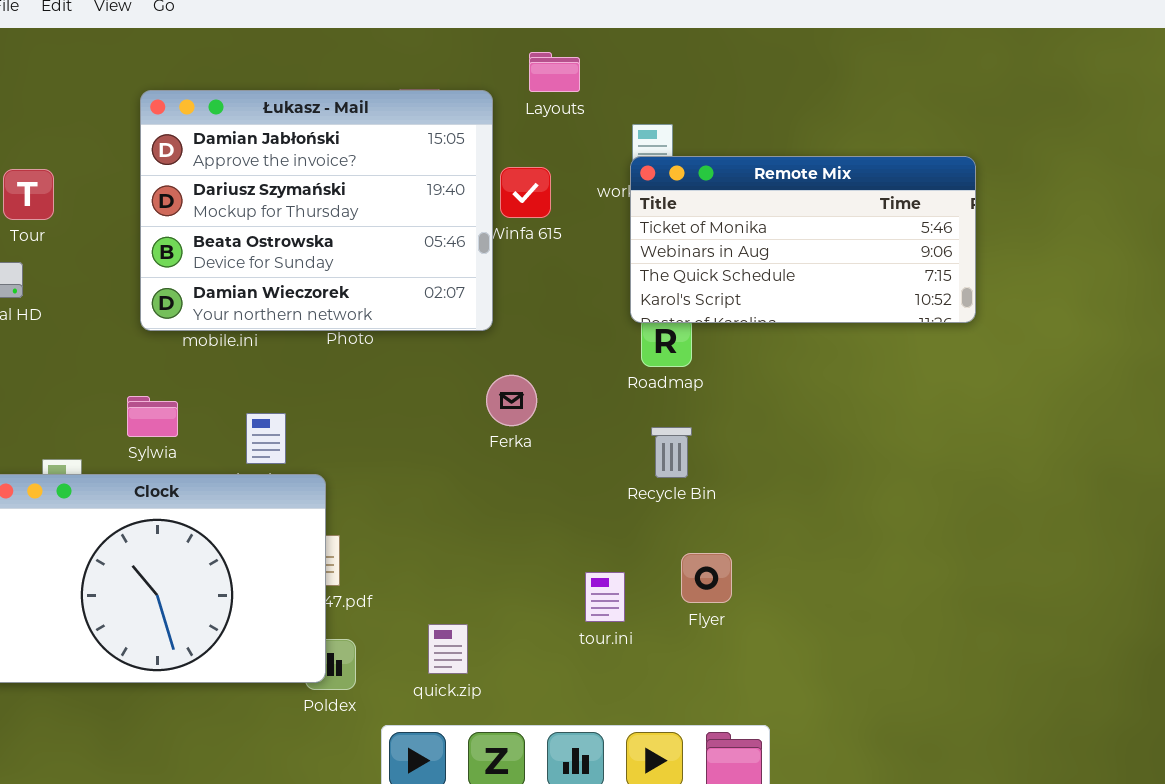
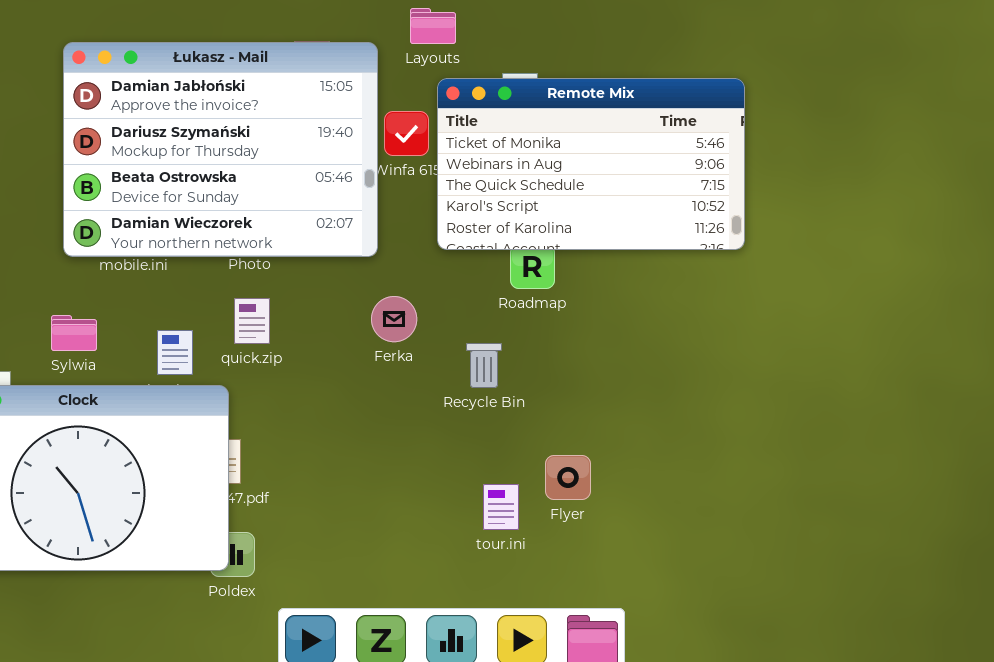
Remote Mix: [630,156,976,323] -> [437,78,745,250], moved, resized
Recycle Bin: [651,427,692,478] -> [466,343,502,388], moved
tour.ini: [585,572,625,622] -> [483,484,519,530], moved
quick.zip: [428,624,468,674] -> [234,298,270,344], moved

